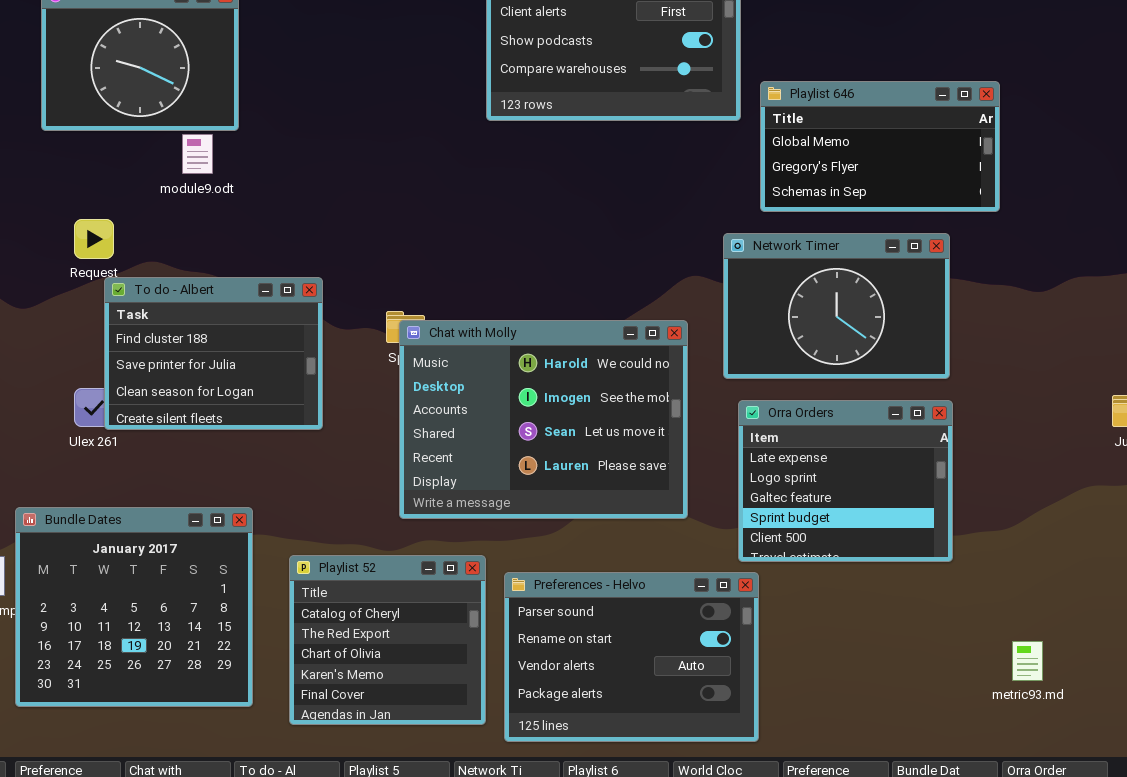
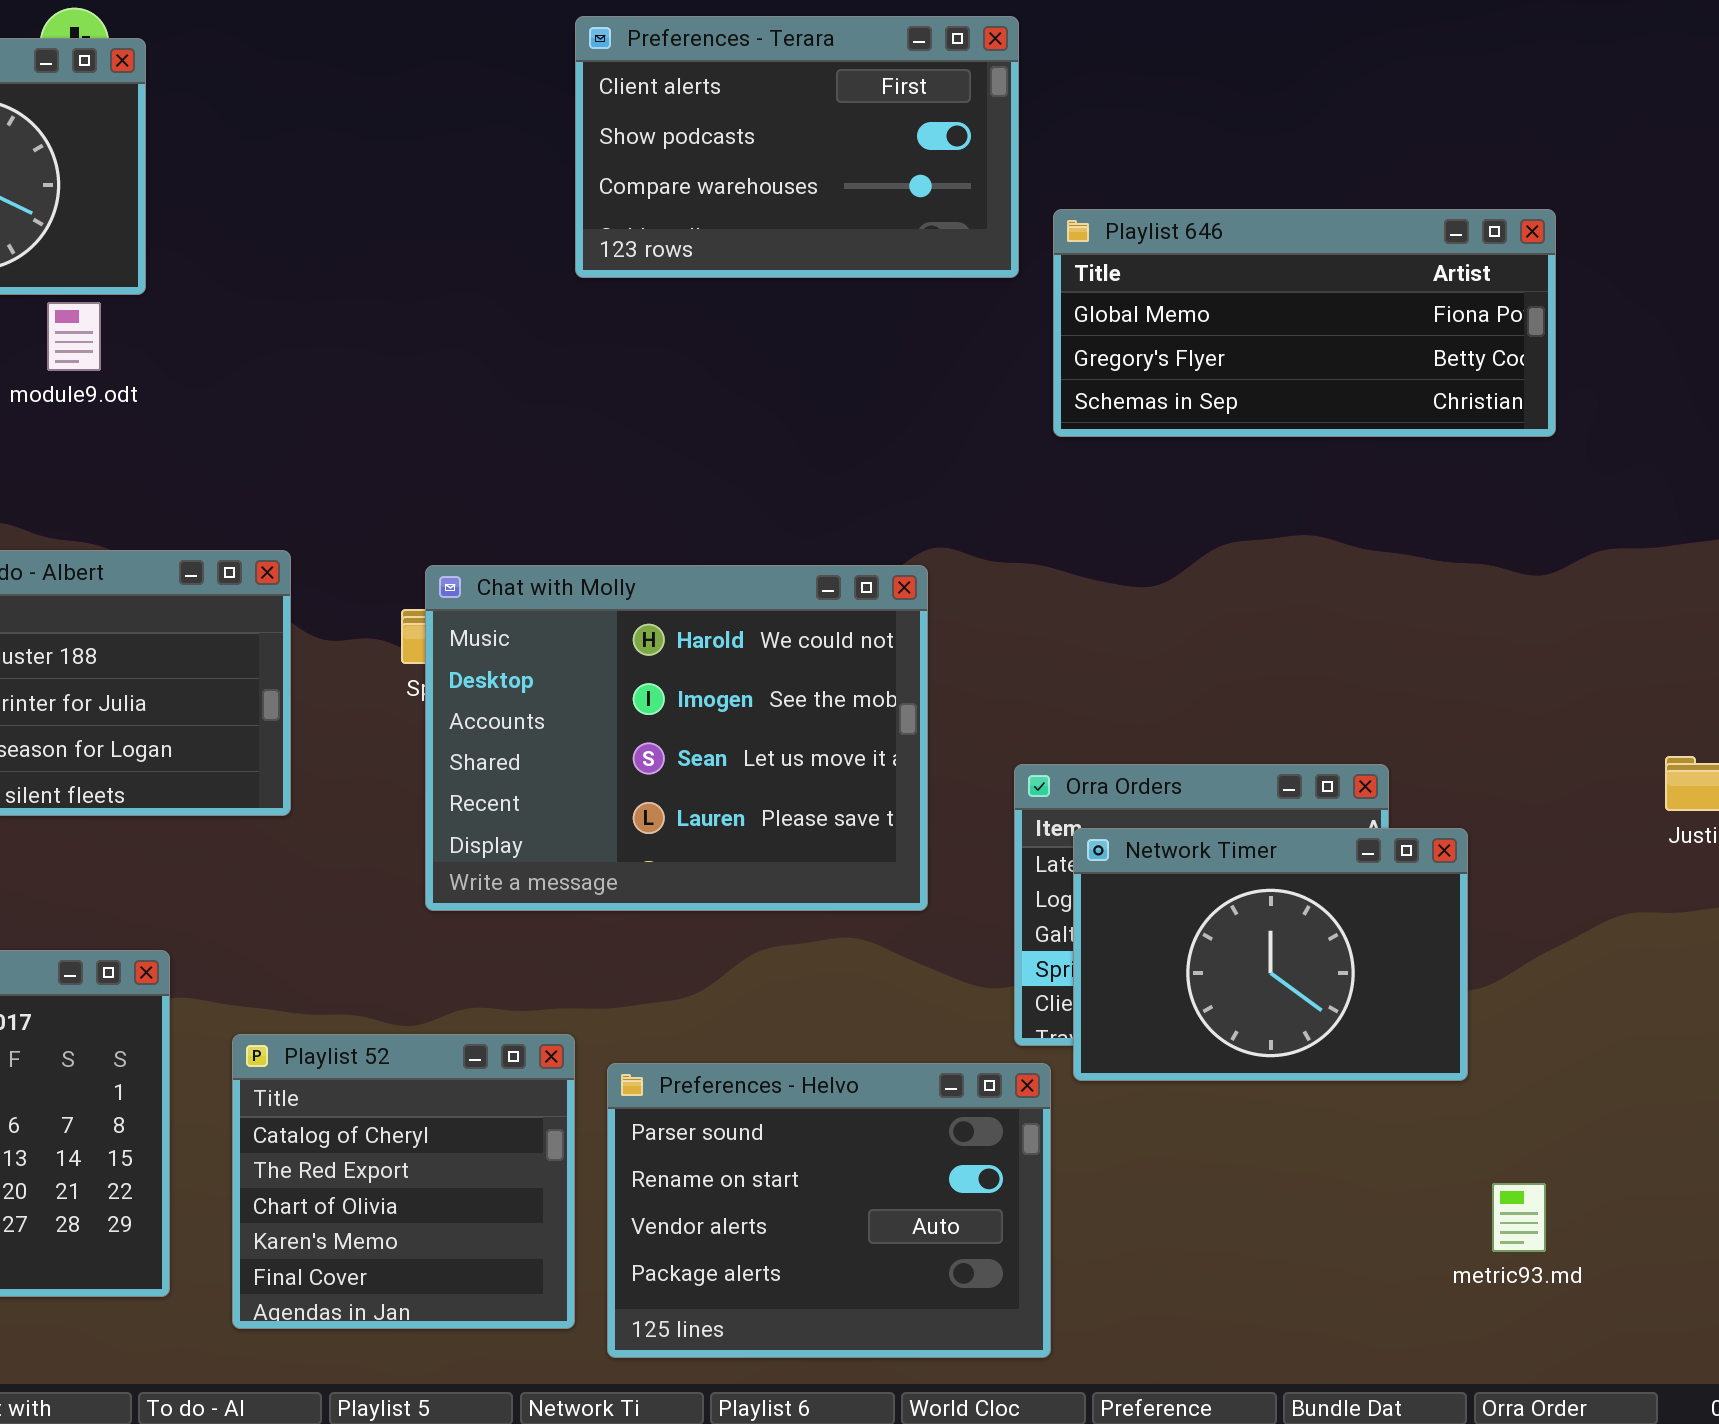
Playlist 646: [760,81,1000,212] -> [1053,209,1556,437], resized
Network Timer: [723,233,950,379] -> [1073,828,1468,1081], moved
Chat with Molly: [399,320,688,519] -> [425,565,928,911], moved

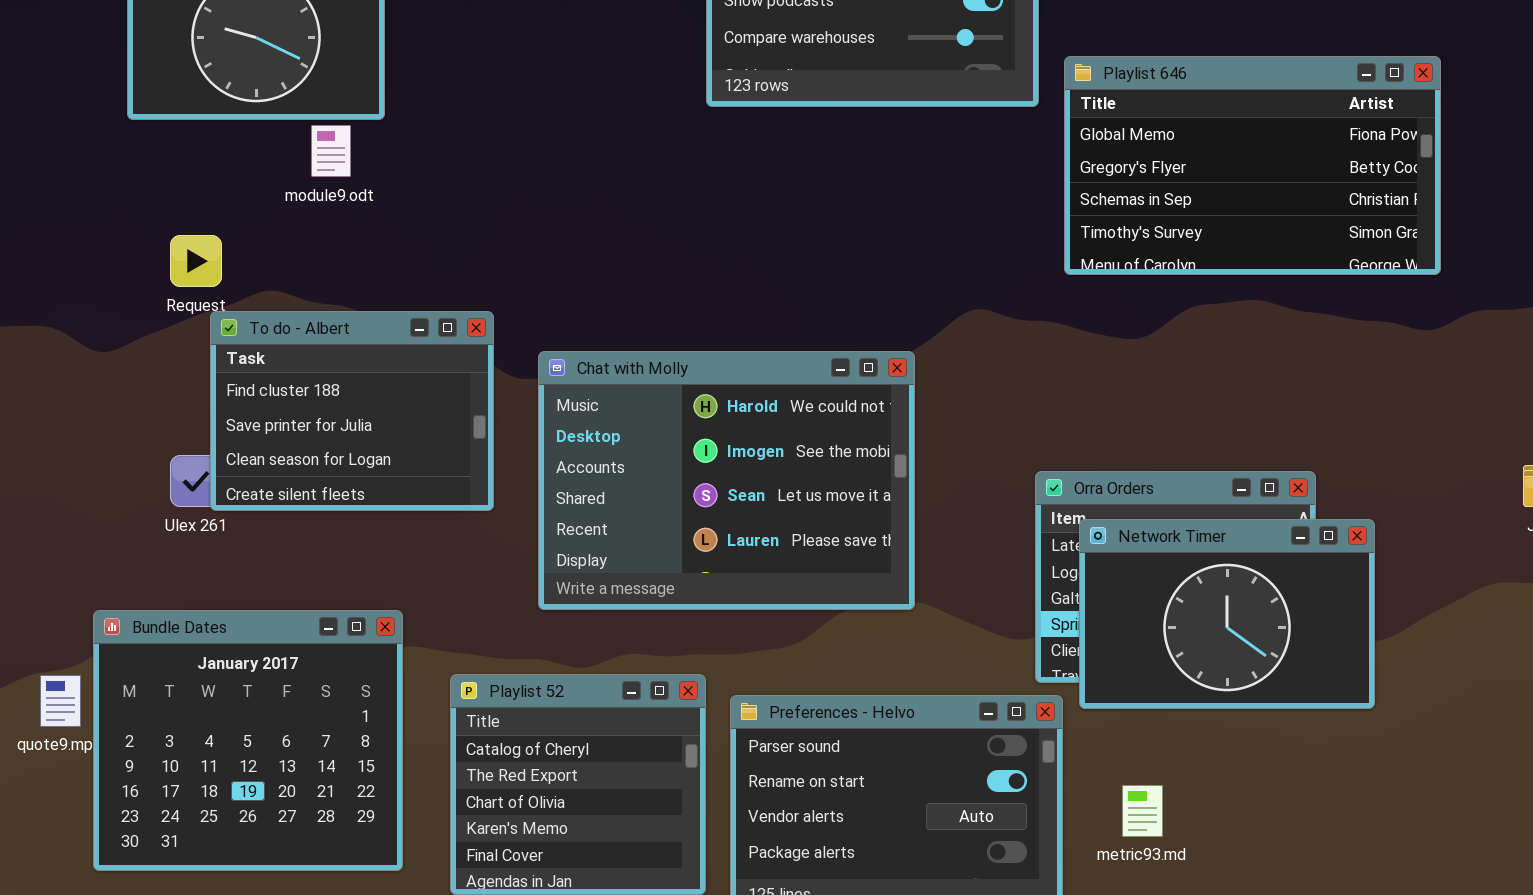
Playlist 646: [1053,209,1556,437] -> [1064,56,1441,275], resized
Chat with Molly: [425,565,928,911] -> [538,351,915,610], moved
metric93.md: [1492,1183,1546,1252] -> [1122,785,1163,837], moved

